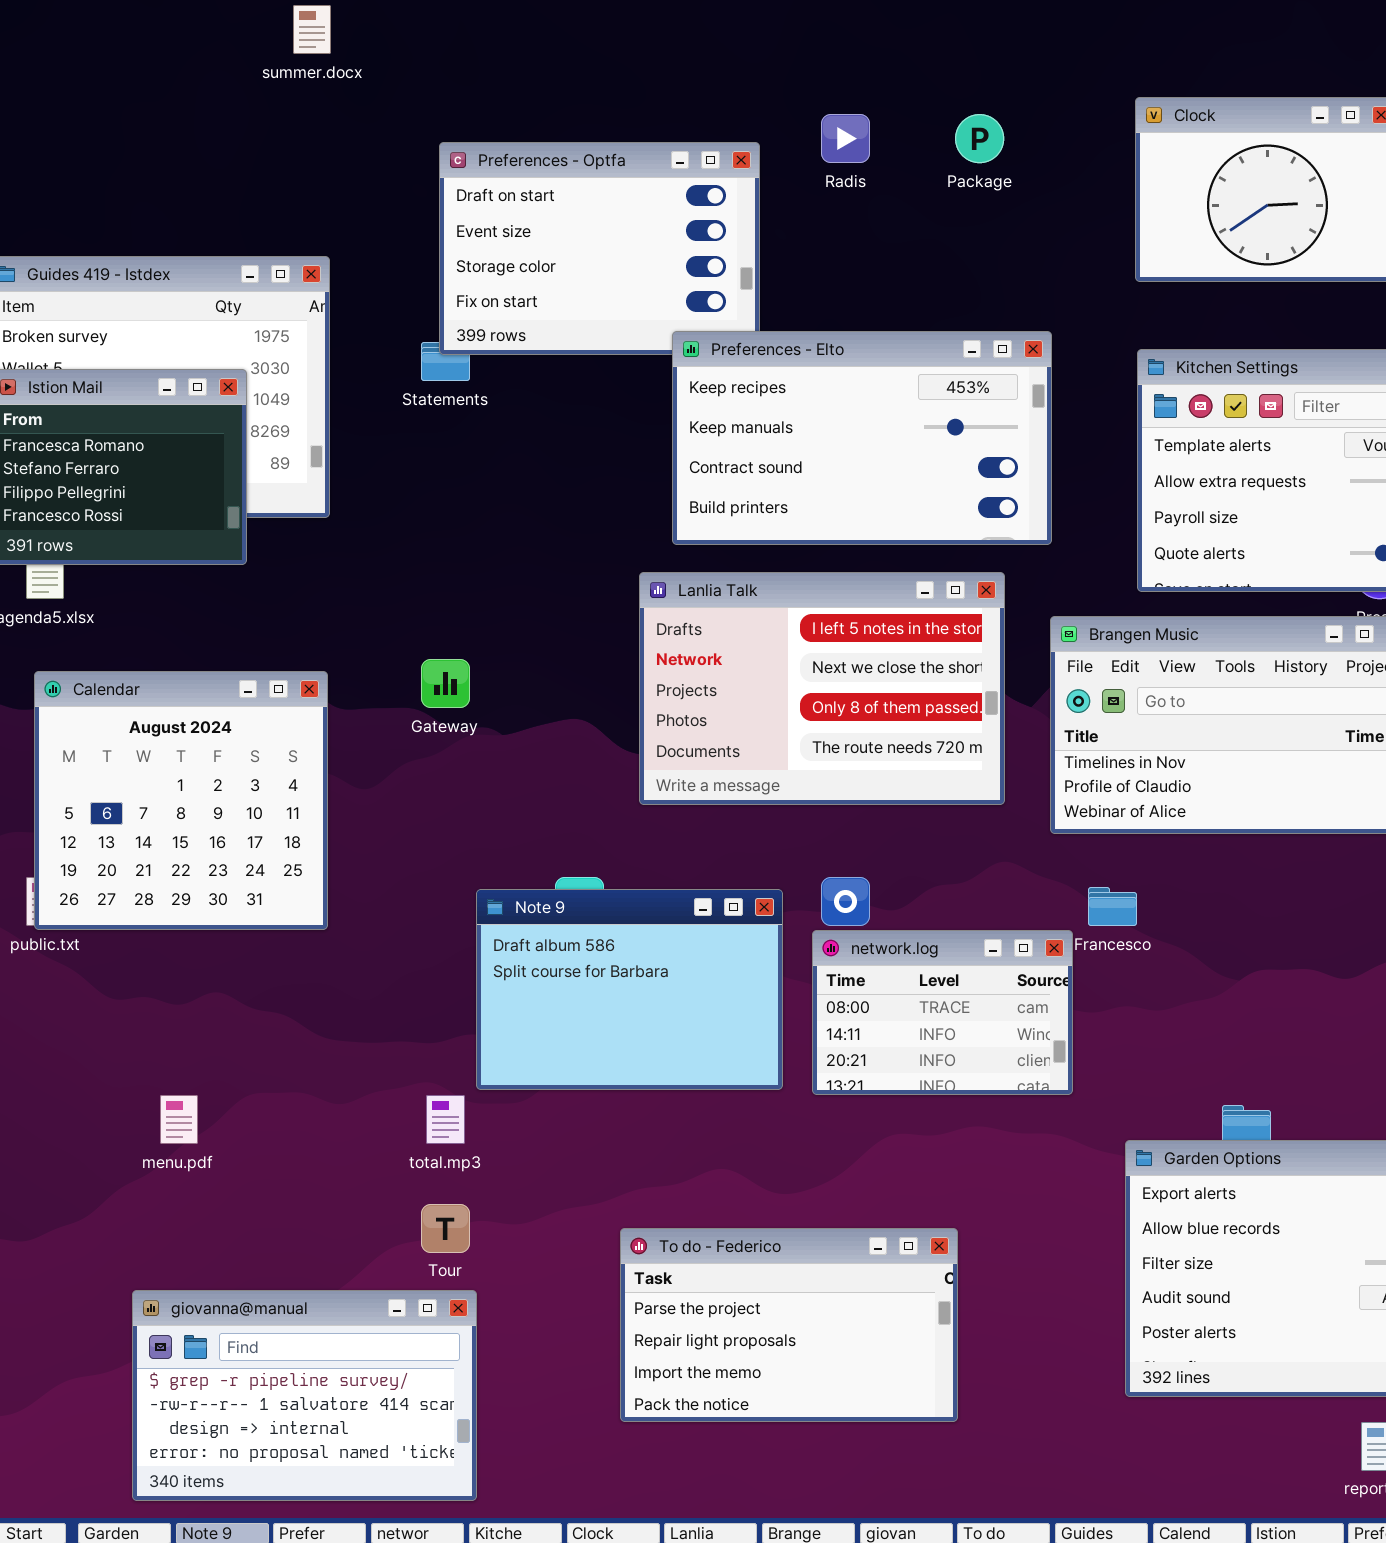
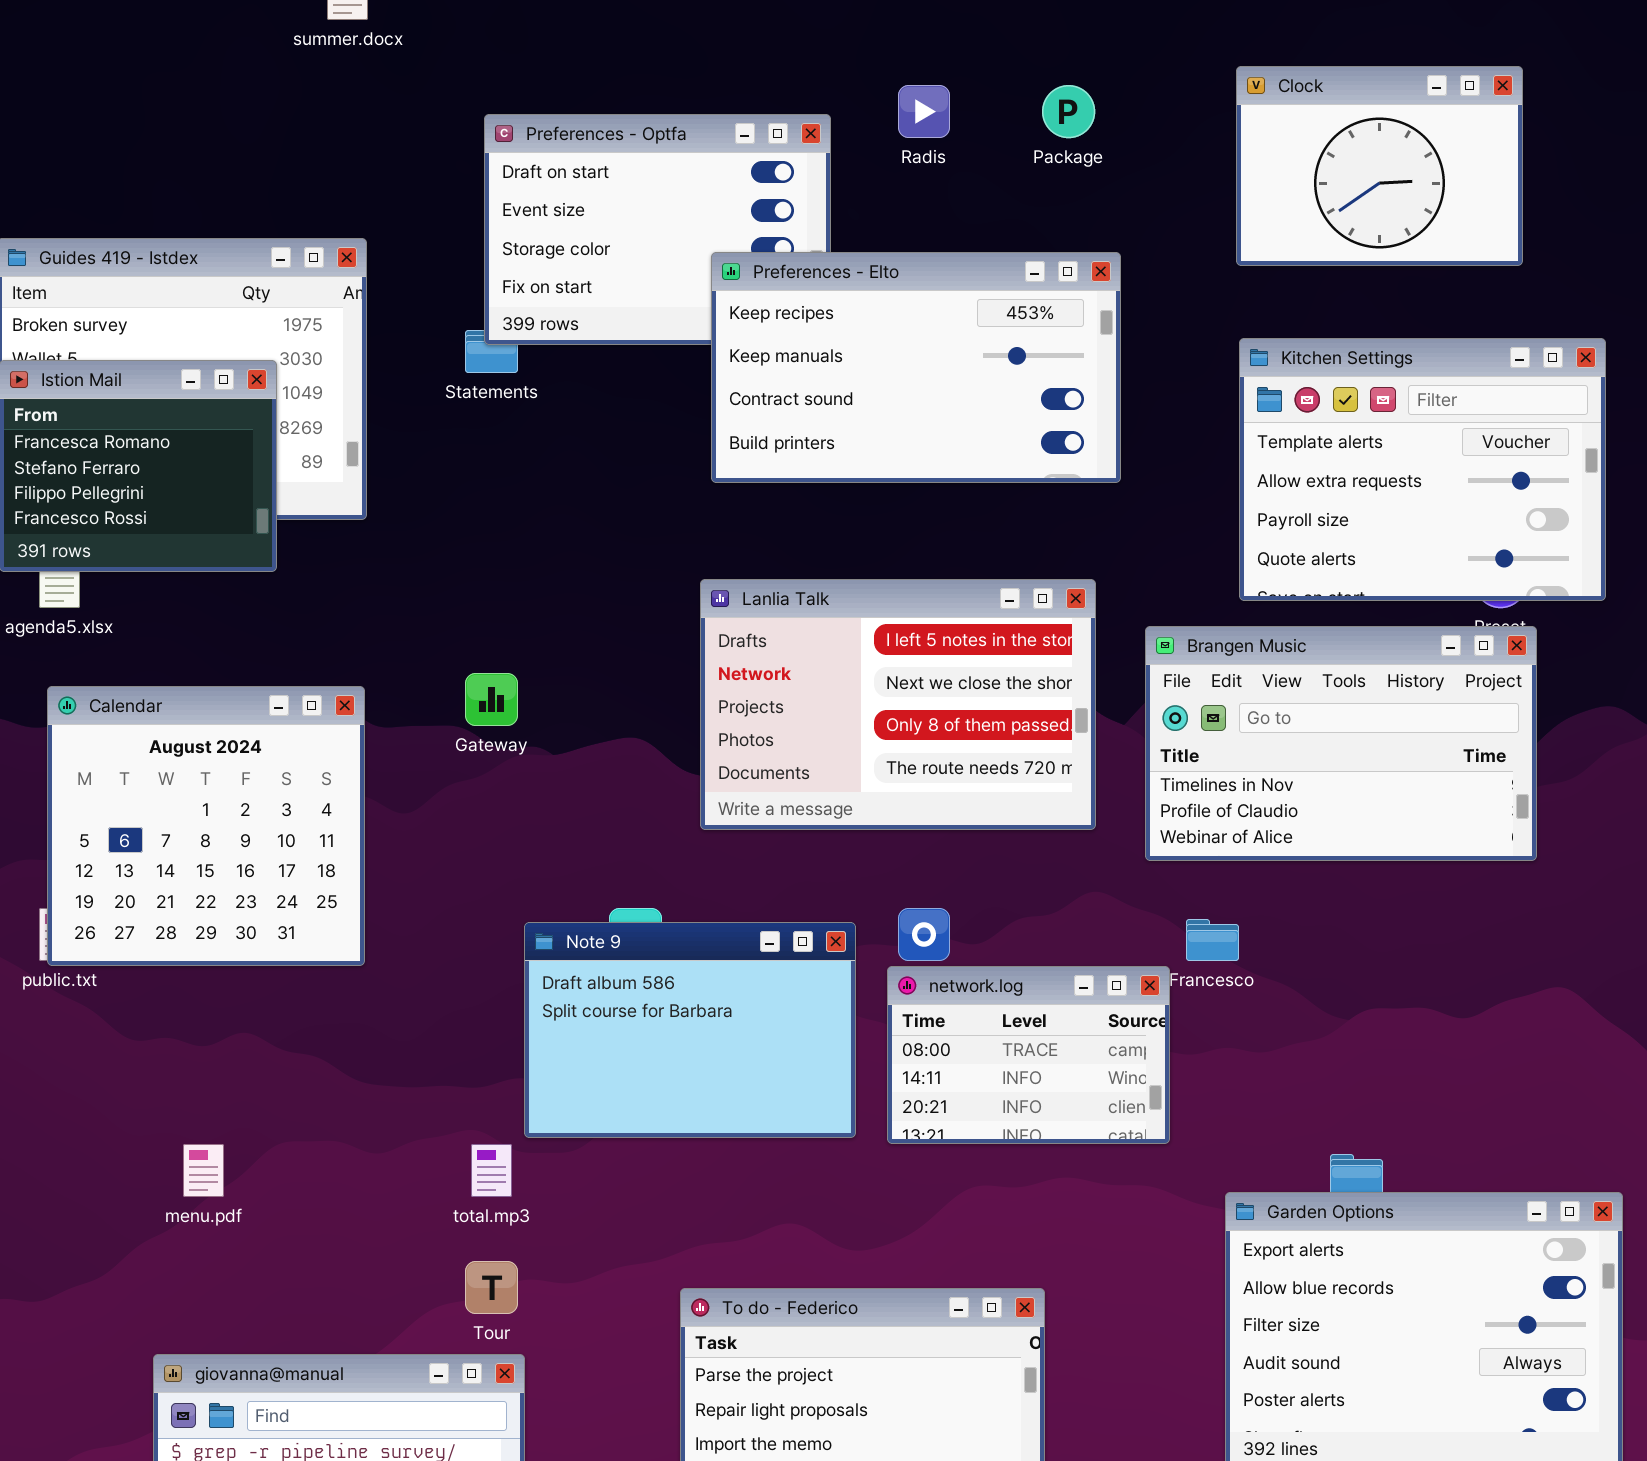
Preferences - Elto: [672,331,1052,545] -> [711,252,1121,483], moved

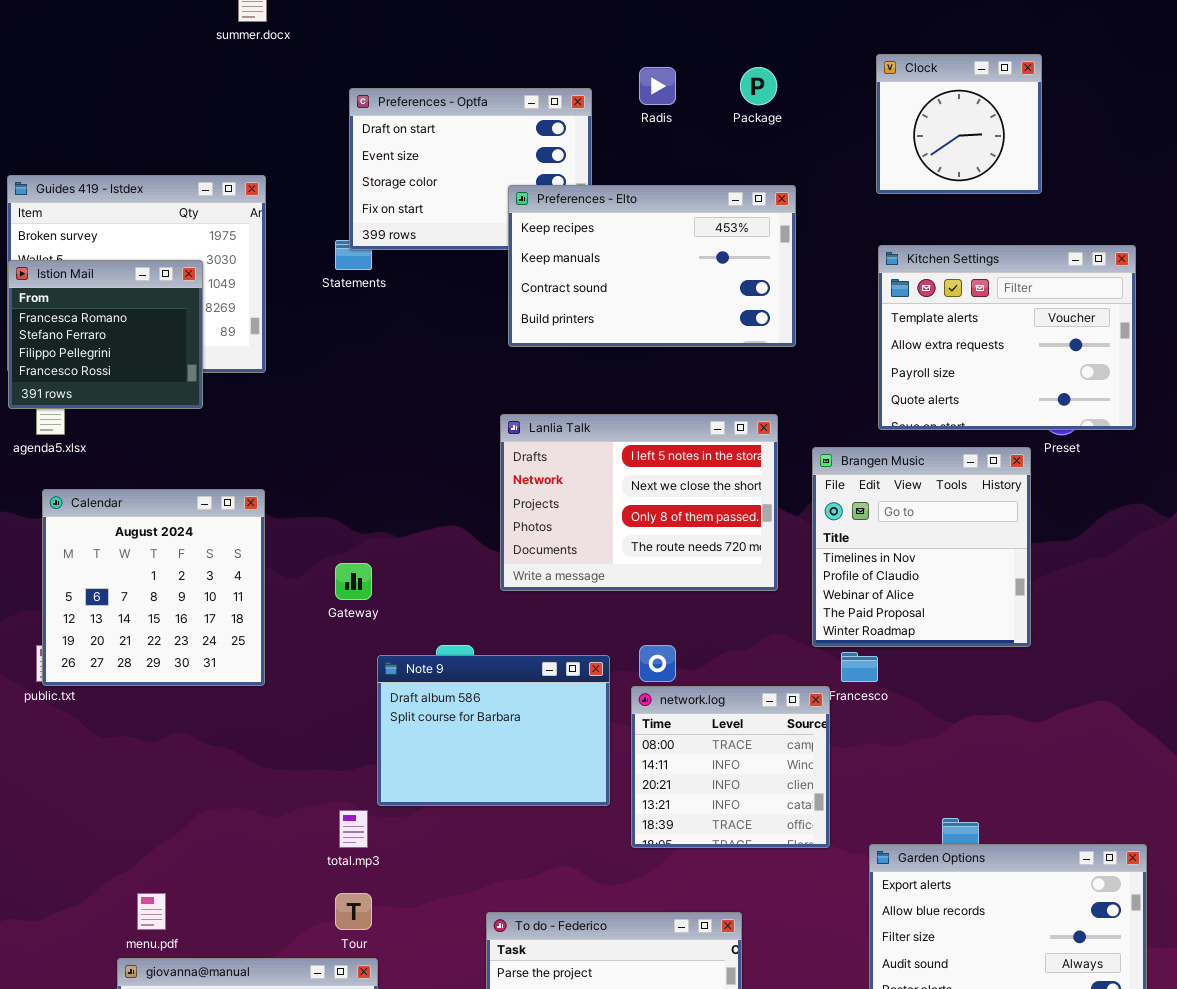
Clock: [1236,66,1523,266] -> [876,54,1042,194], resized
Brangen Music: [1145,626,1537,861] -> [812,447,1031,647], resized
Gateway: [465,673,518,726] -> [335,563,372,600], moved
network.log: [887,966,1170,1144] -> [631,686,830,848], resized
menu.pdf: [183,1144,224,1197] -> [137,893,166,930], moved

